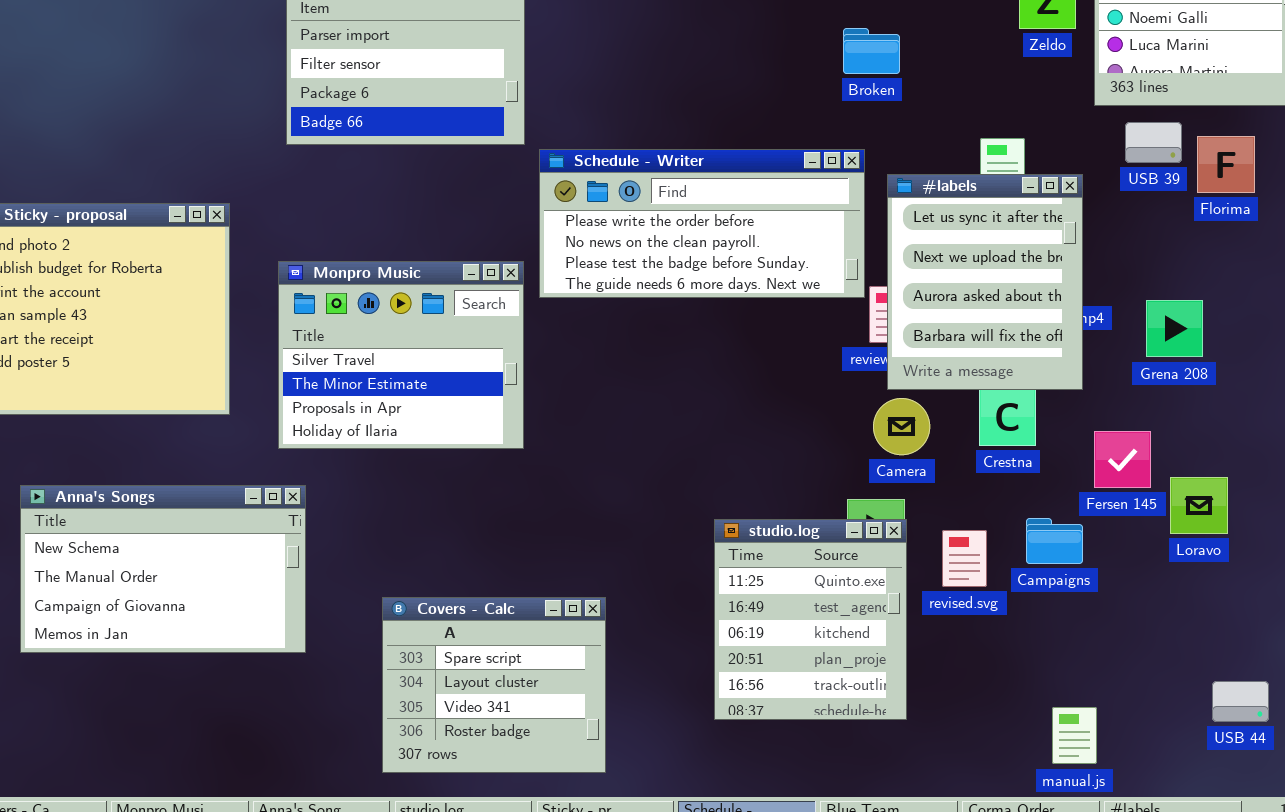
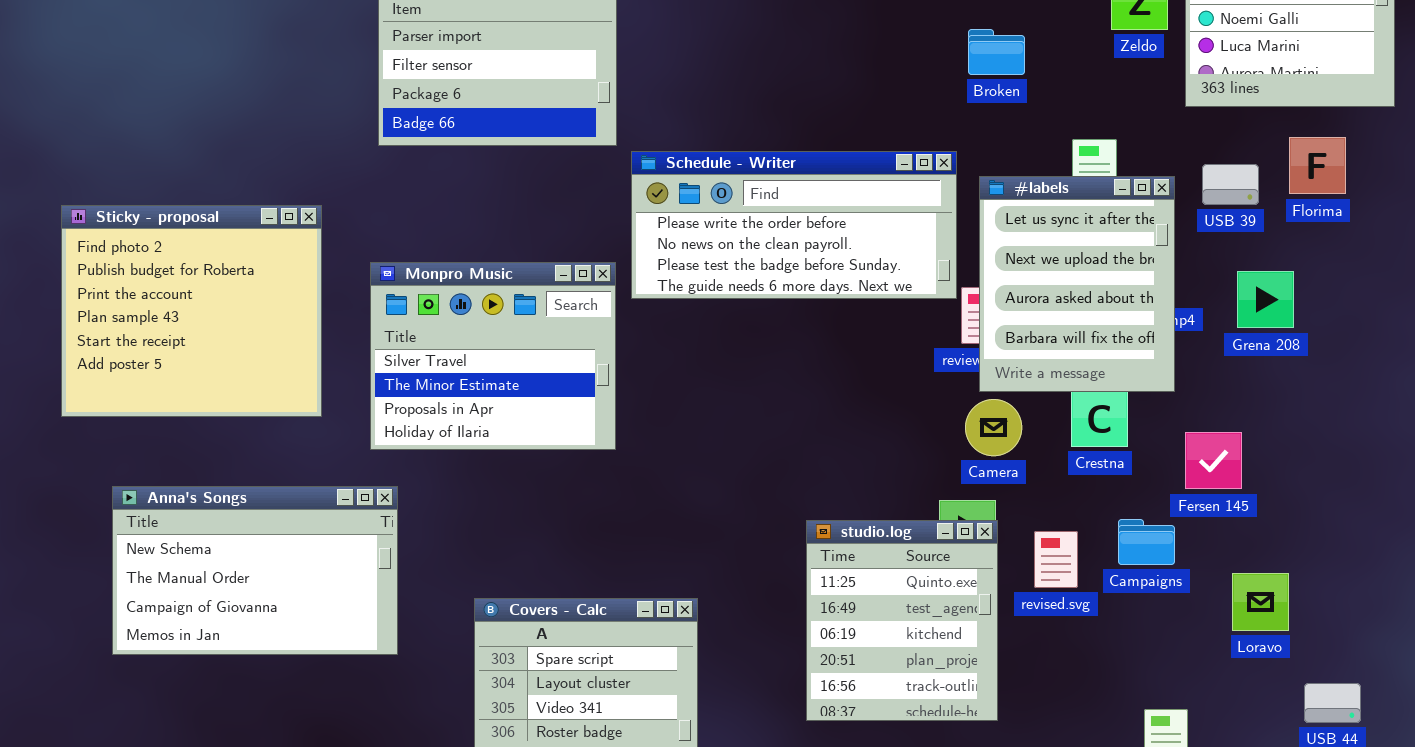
Broken: [843,28,900,74] -> [968,29,1025,75], moved
USB 39: [1125,122,1182,163] -> [1202,164,1259,205], moved
Grena 208: [1146,300,1203,357] -> [1237,271,1294,328], moved
Loravo: [1170,477,1228,534] -> [1232,573,1289,631], moved

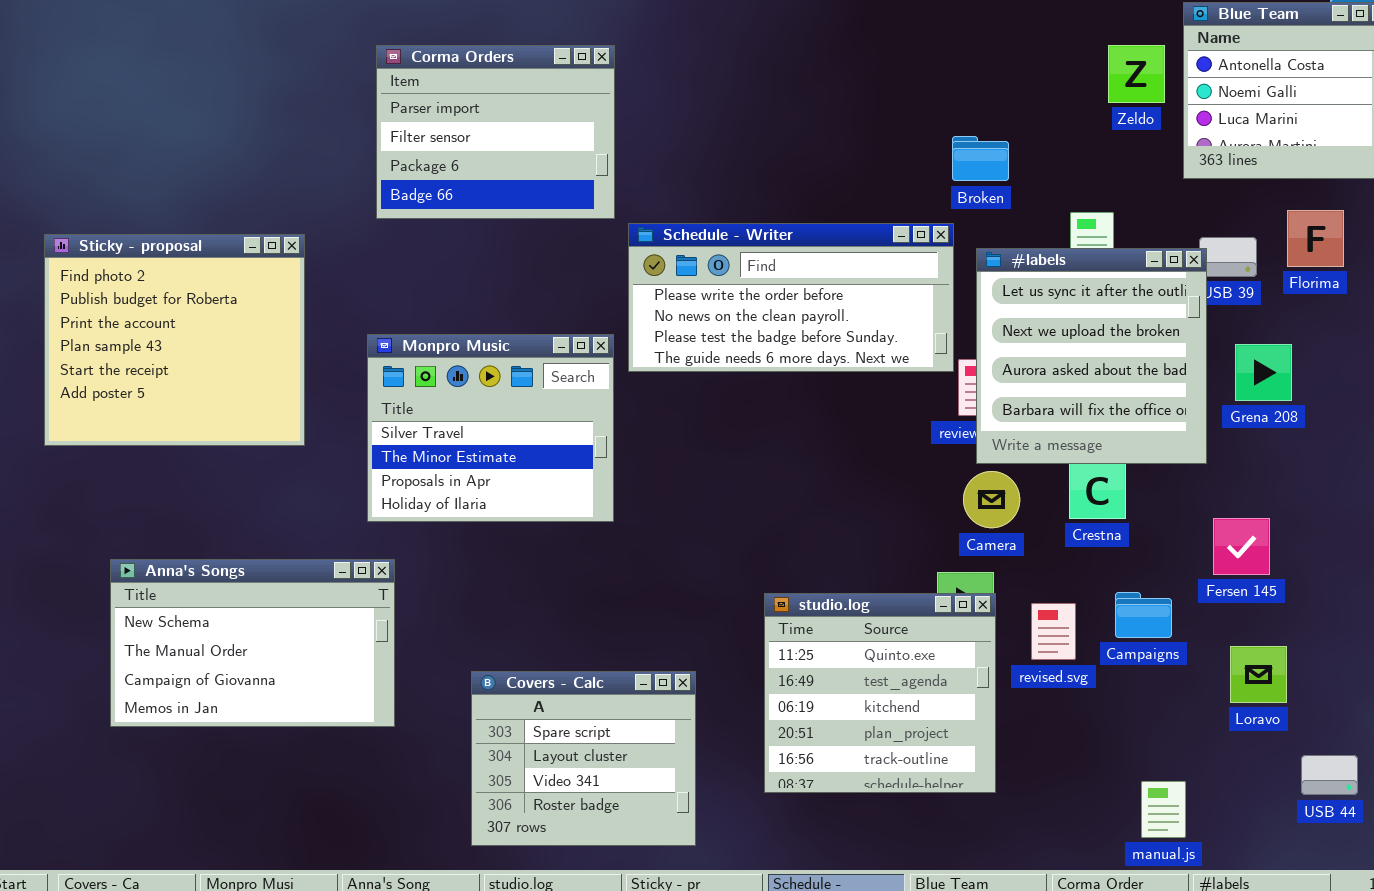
Broken: [968,29,1025,75] -> [952,136,1009,181], moved
#labels: [979,176,1175,392] -> [976,248,1207,464], resized
Sticky - proposal: [61,205,322,417] -> [44,234,305,446], moved
Fersen 145: [1185,432,1242,489] -> [1213,518,1270,575], moved
studio.log: [806,520,998,721] -> [764,593,996,793], resized

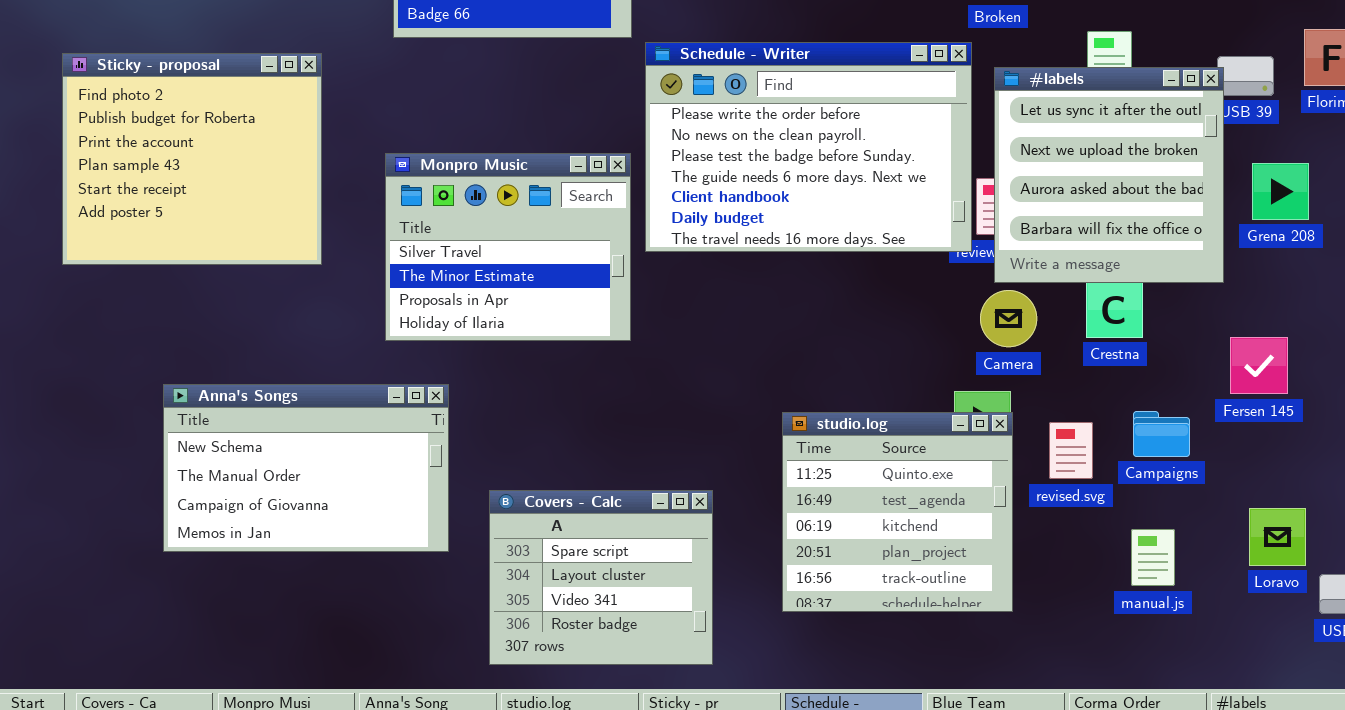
Schedule - Writer: [628,223,954,372] -> [645,42,972,252], resized
Anna's Songs: [110,559,395,727] -> [163,384,449,552], moved
Loravo: [1230,646,1287,703] -> [1249,508,1306,566], moved
manual.js: [1141,781,1186,838] -> [1131,529,1175,586], moved

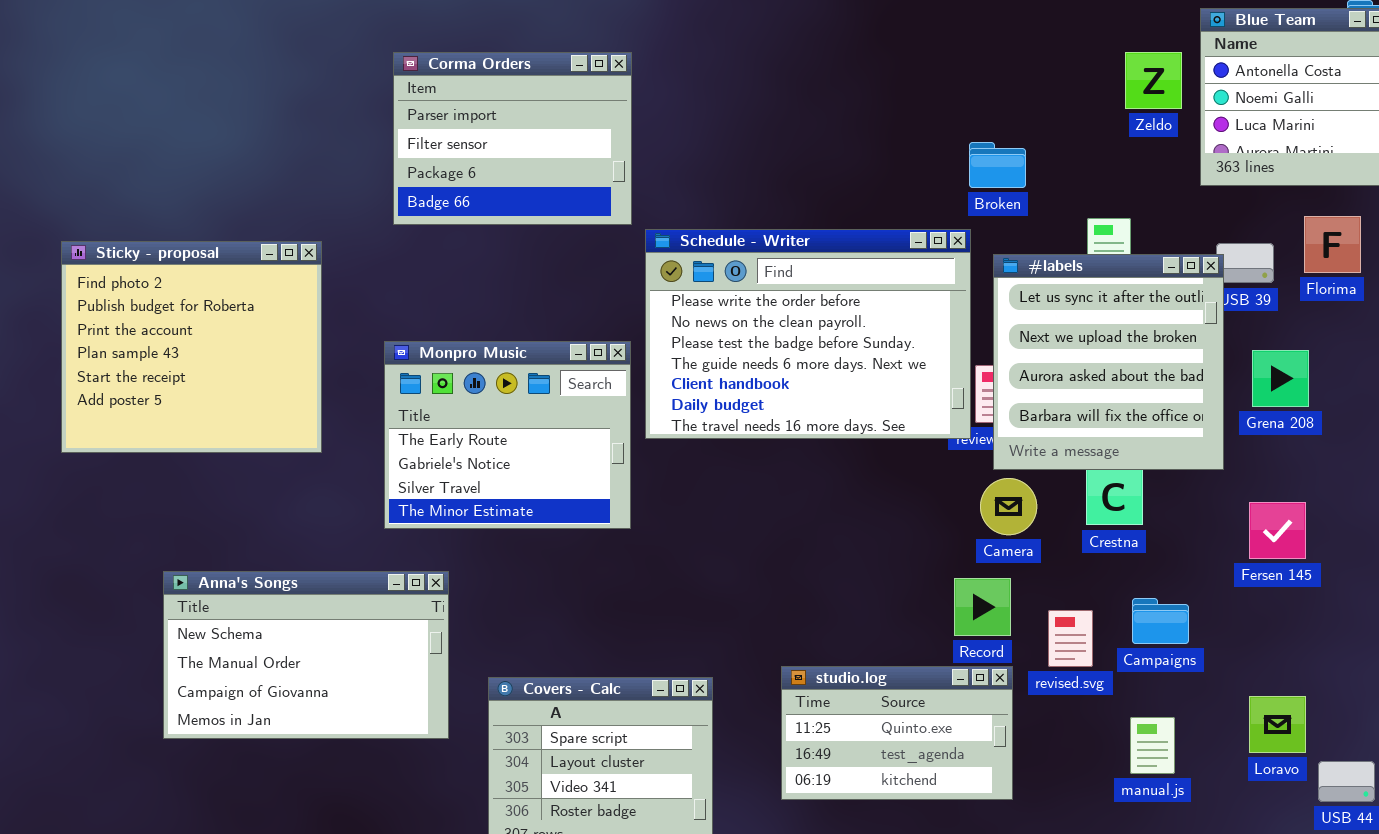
Monpro Music: [385,153,631,341] -> [384,341,631,529], scrolled up 2 rows
Fersen 145: [1230,337,1288,394] -> [1249,502,1306,559], moved
studio.log: [782,412,1013,612] -> [781,666,1013,800], resized

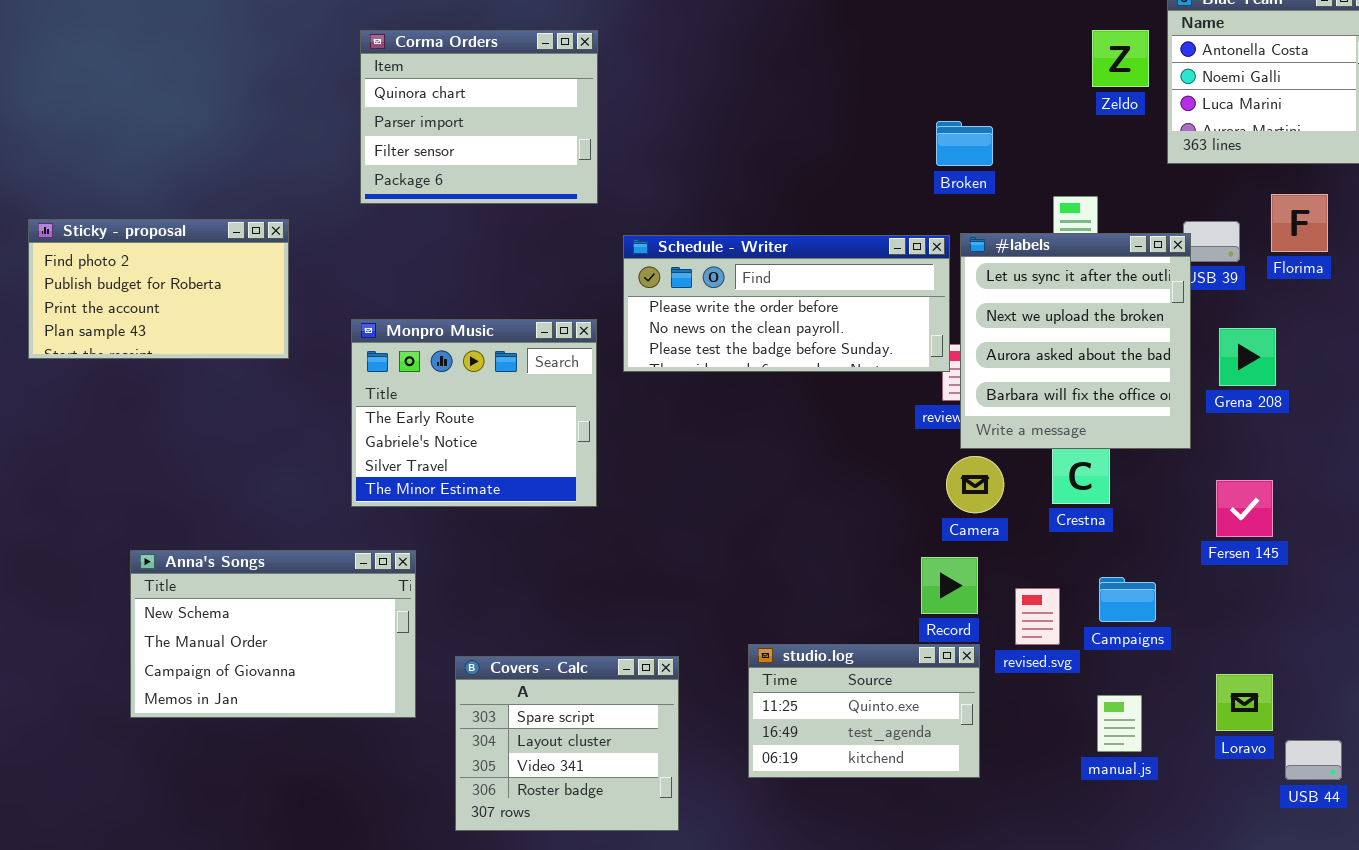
Corma Orders: [393,52,632,225] -> [360,30,598,204], scrolled up 1 row
Schedule - Writer: [645,229,971,439] -> [623,235,950,372], moved, resized
Sticky - proposal: [61,241,322,453] -> [28,219,289,359], resized

